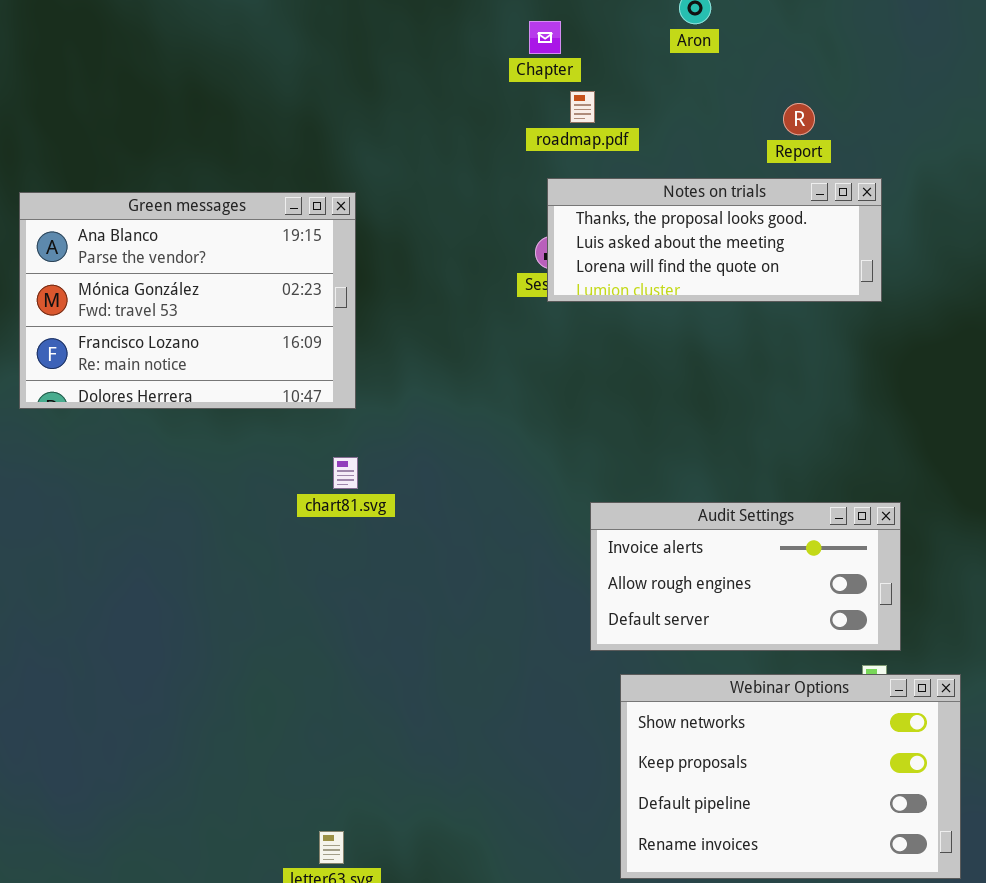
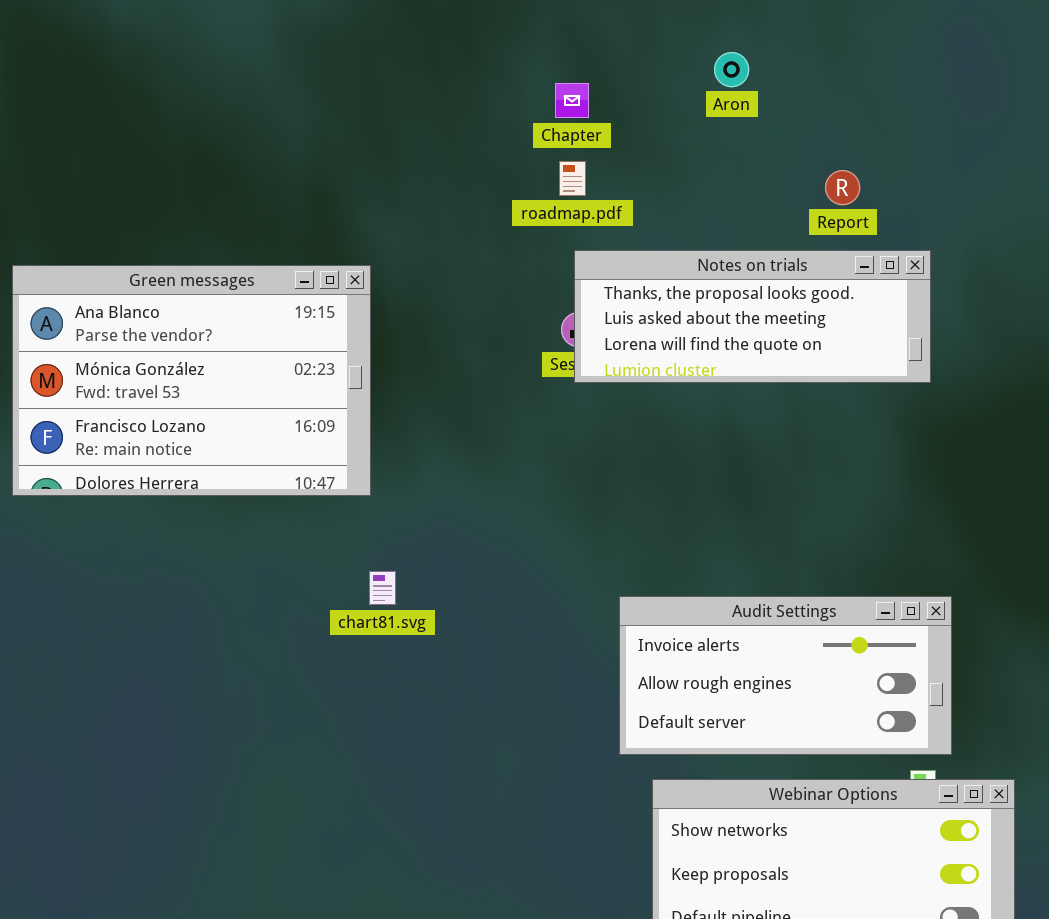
roadmap.pdf: [570,91,595,123] -> [559,161,586,196], moved
chart81.svg: [333,457,358,489] -> [369,571,396,605], moved

